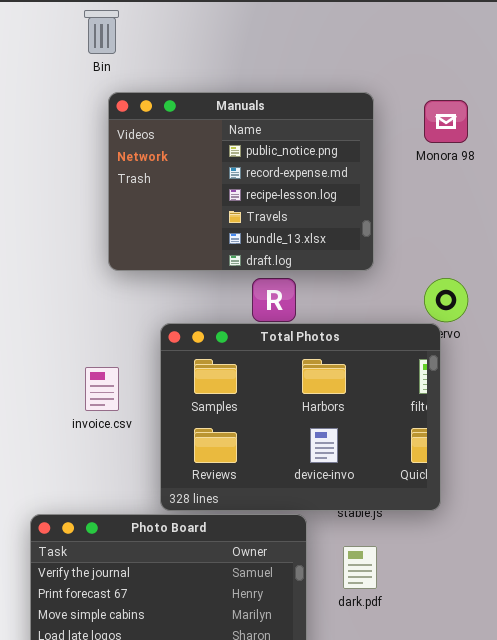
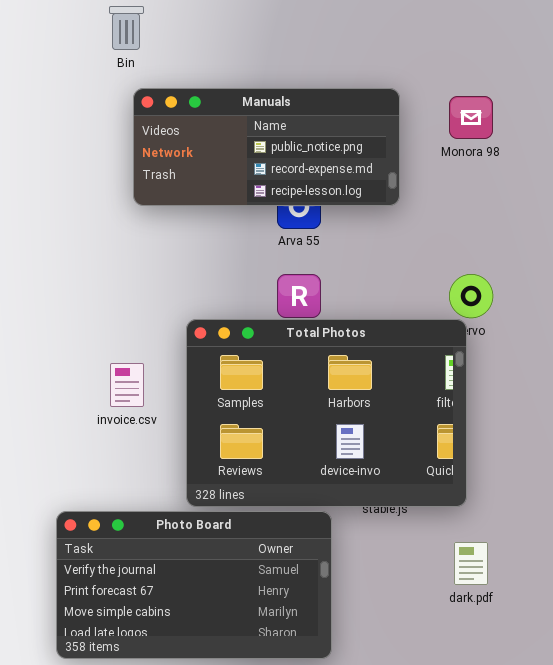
Manuals: [108,92,374,271] -> [133,88,400,206], resized
dark.pdf: [343,546,377,589] -> [454,542,488,585], moved

